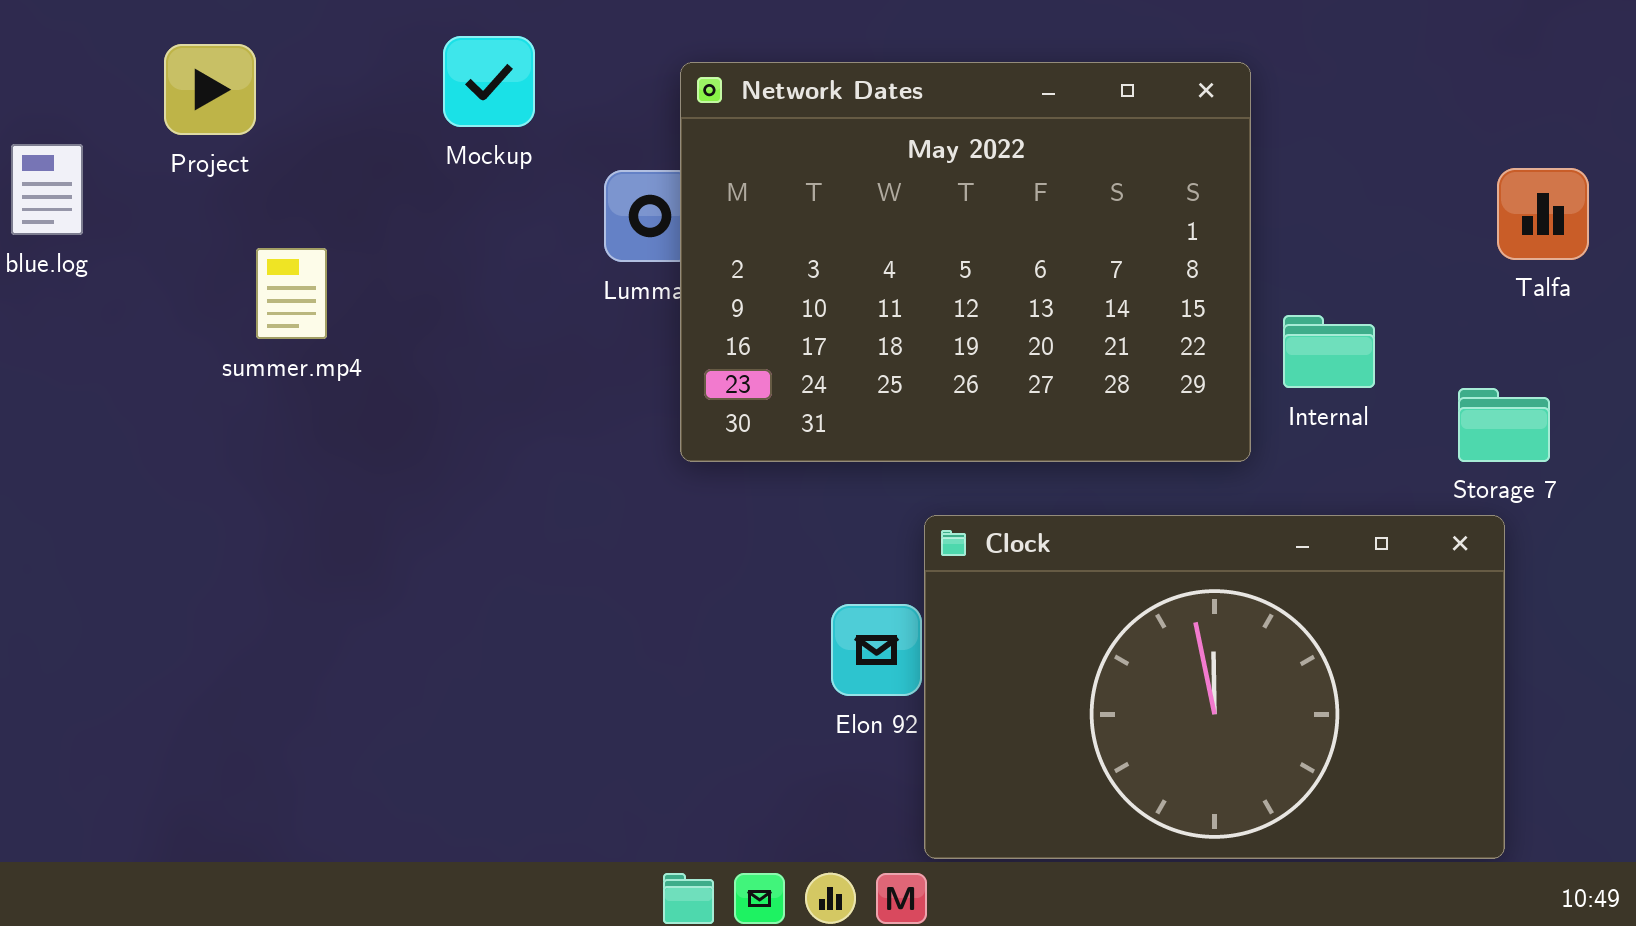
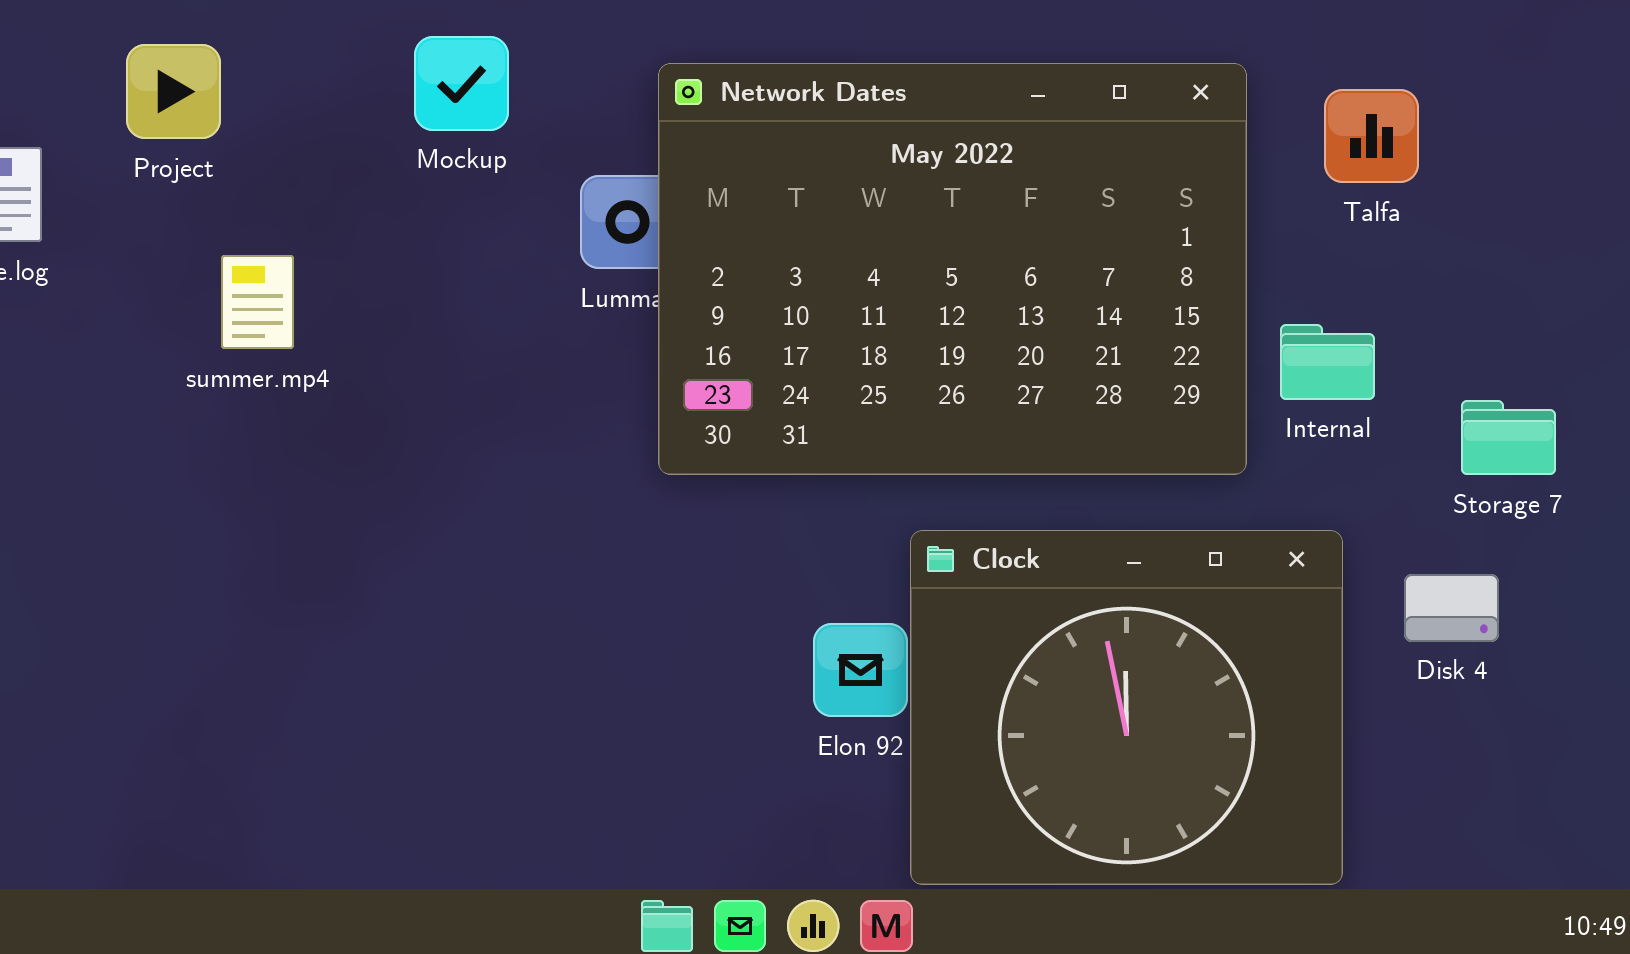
Talfa: [1497,168,1589,260] -> [1324,89,1419,183], moved
Clock: [924,515,1505,859] -> [910,530,1343,885], resized

